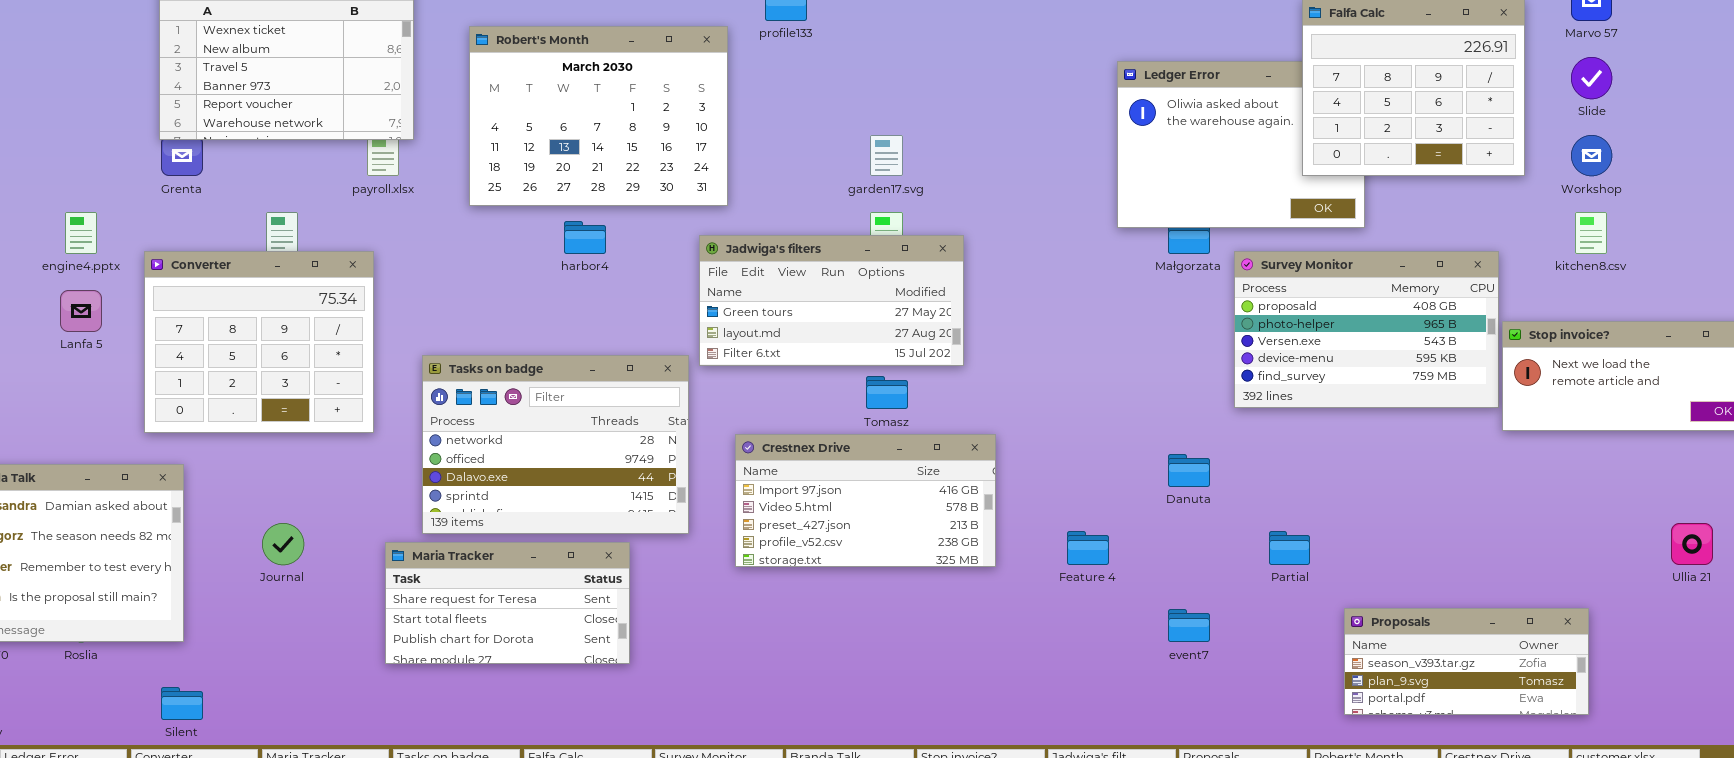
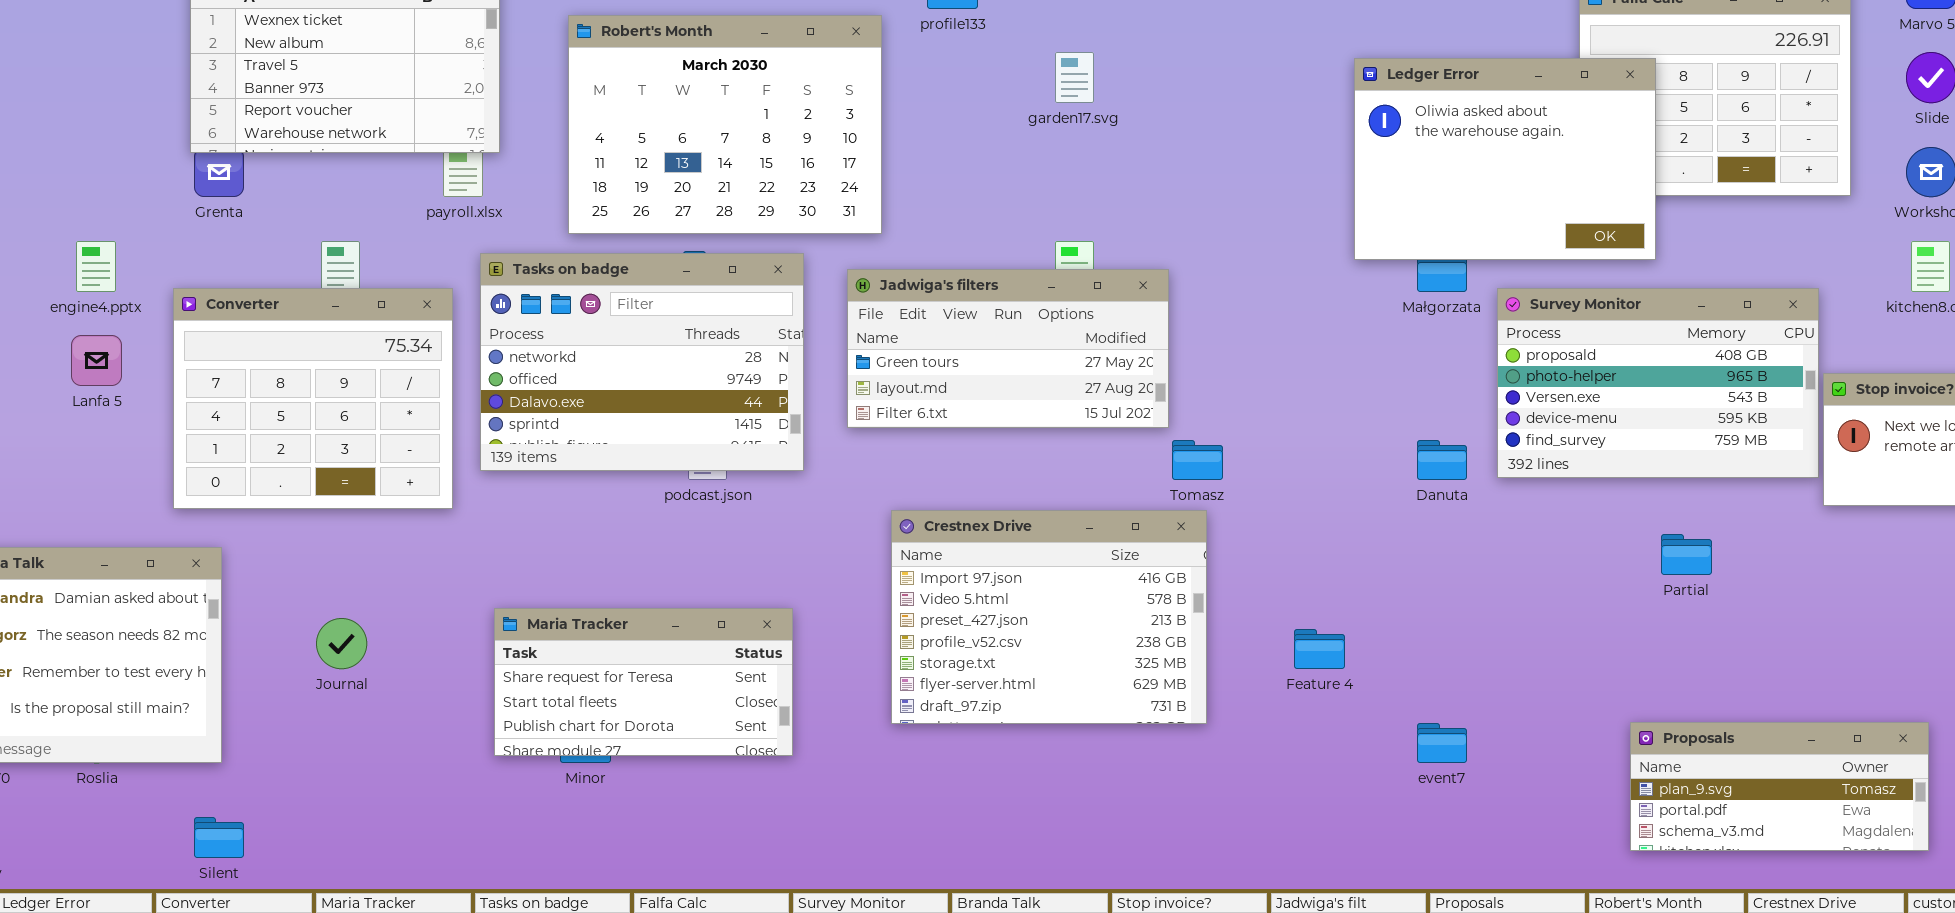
Ledger Error: [1117,61,1365,228] -> [1354,58,1656,260], raised
garden17.svg: [870,135,903,176] -> [1055,52,1094,103], moved
Tasks on badge: [422,355,689,534] -> [480,253,804,471], moved
Tomasz: [866,376,908,409] -> [1172,440,1223,480], moved
Crestnex Drive: [735,434,996,567] -> [891,510,1207,724], resized
Danuta: [1168,454,1210,487] -> [1417,440,1467,480], moved
Partial: [1269,531,1310,565] -> [1661,534,1712,575], moved
Maria Tracker: [385,542,630,664] -> [494,608,793,756], moved
Proposals: [1344,608,1589,715] -> [1630,722,1929,851], scrolled down 1 row

